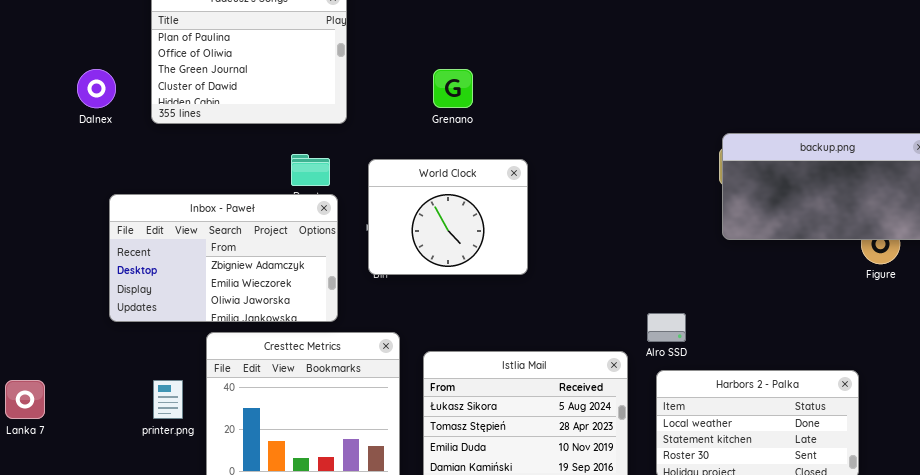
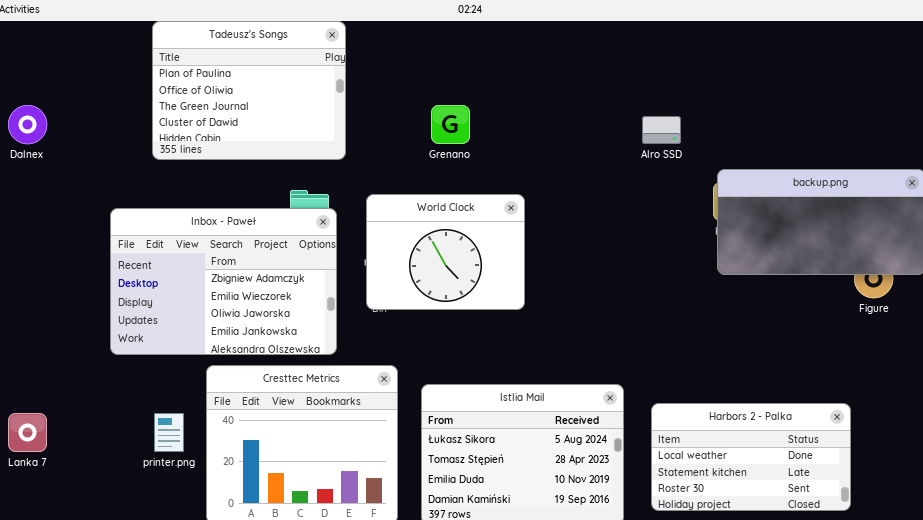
Dalnex: [77,69,116,108] -> [8,105,47,144], moved
Inbox - Paweł: [109,194,338,322] -> [110,208,337,355], resized
Alro SSD: [647,313,686,342] -> [642,116,681,144], moved

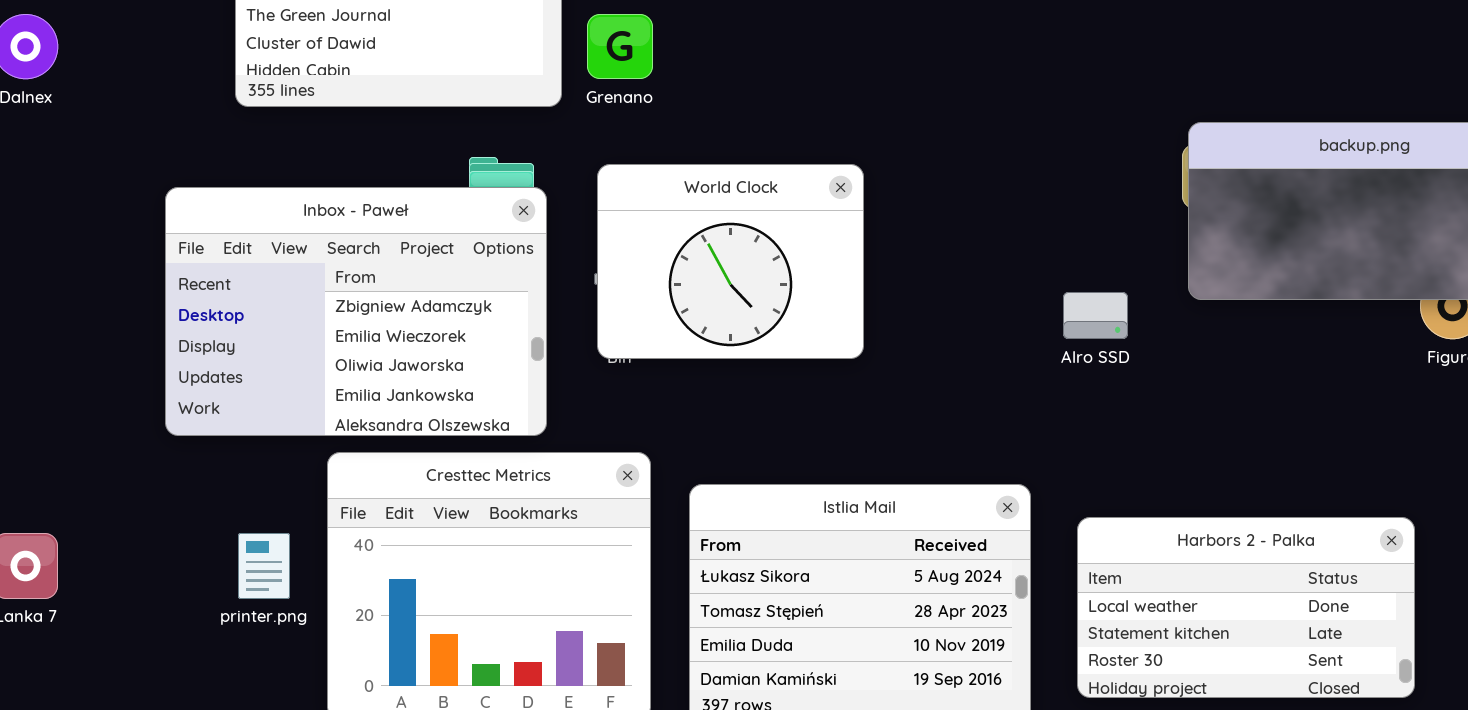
Grenano: [431,105,470,144] -> [587,14,653,79], moved
Alro SSD: [642,116,681,144] -> [1063,292,1128,339], moved

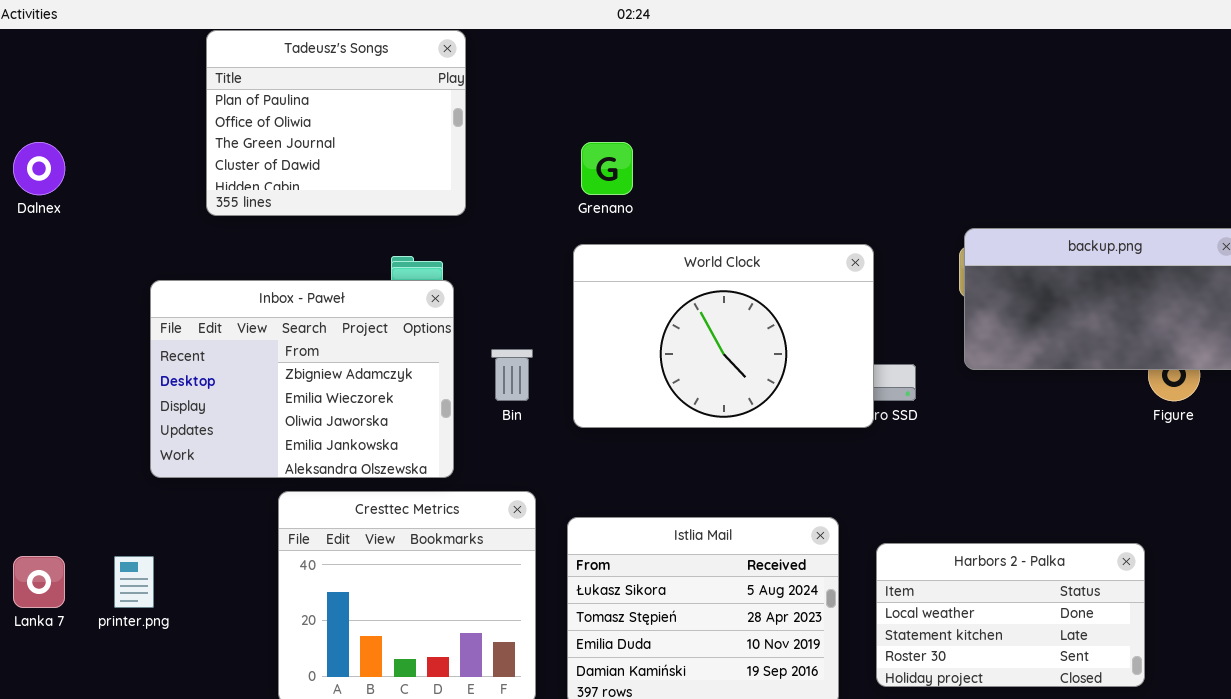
Grenano: [587,14,653,79] -> [581,142,633,195], moved
World Clock: [597,164,864,359] -> [573,244,874,428], moved, resized
printer.png: [238,533,290,599] -> [114,556,154,608], moved

